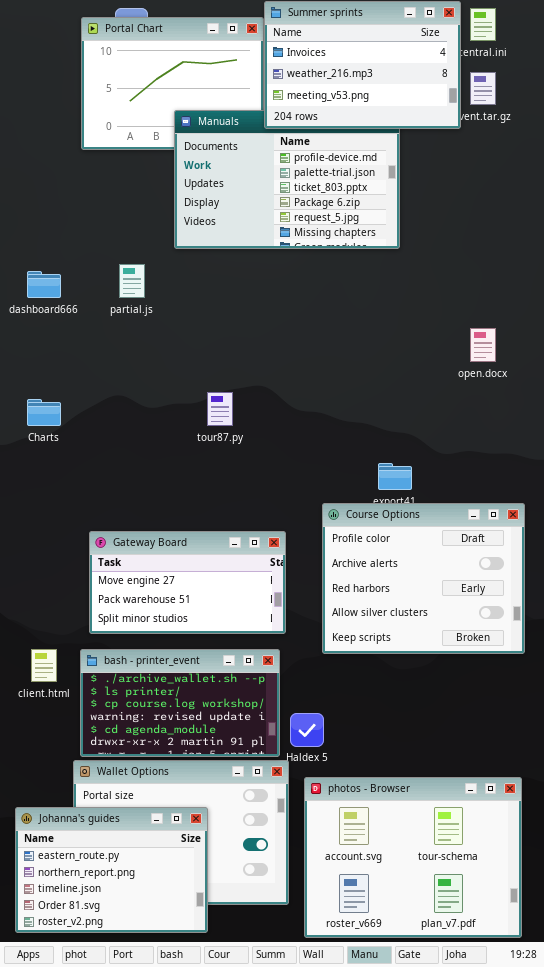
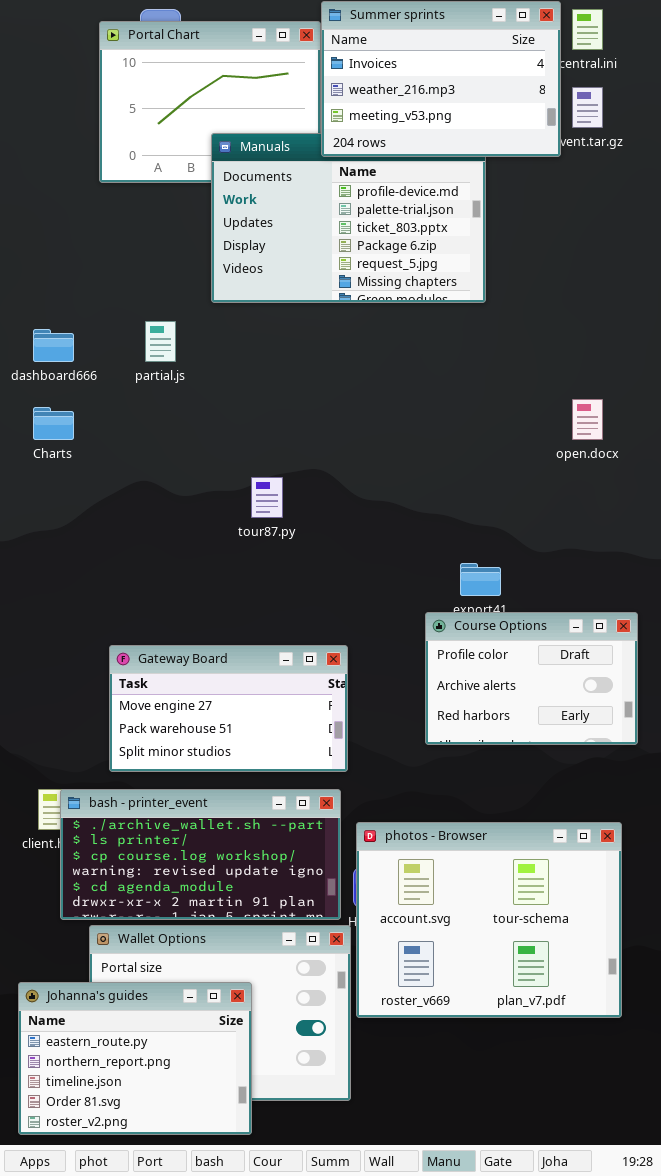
Charts: [27,399,61,426] -> [33,407,74,440], moved
Course Options: [322,503,525,654] -> [425,612,638,745], resized
bash - printer_event: [80,649,280,757] -> [60,789,341,920], resized
photos - Browser: [304,777,522,938] -> [356,822,622,1018], moved

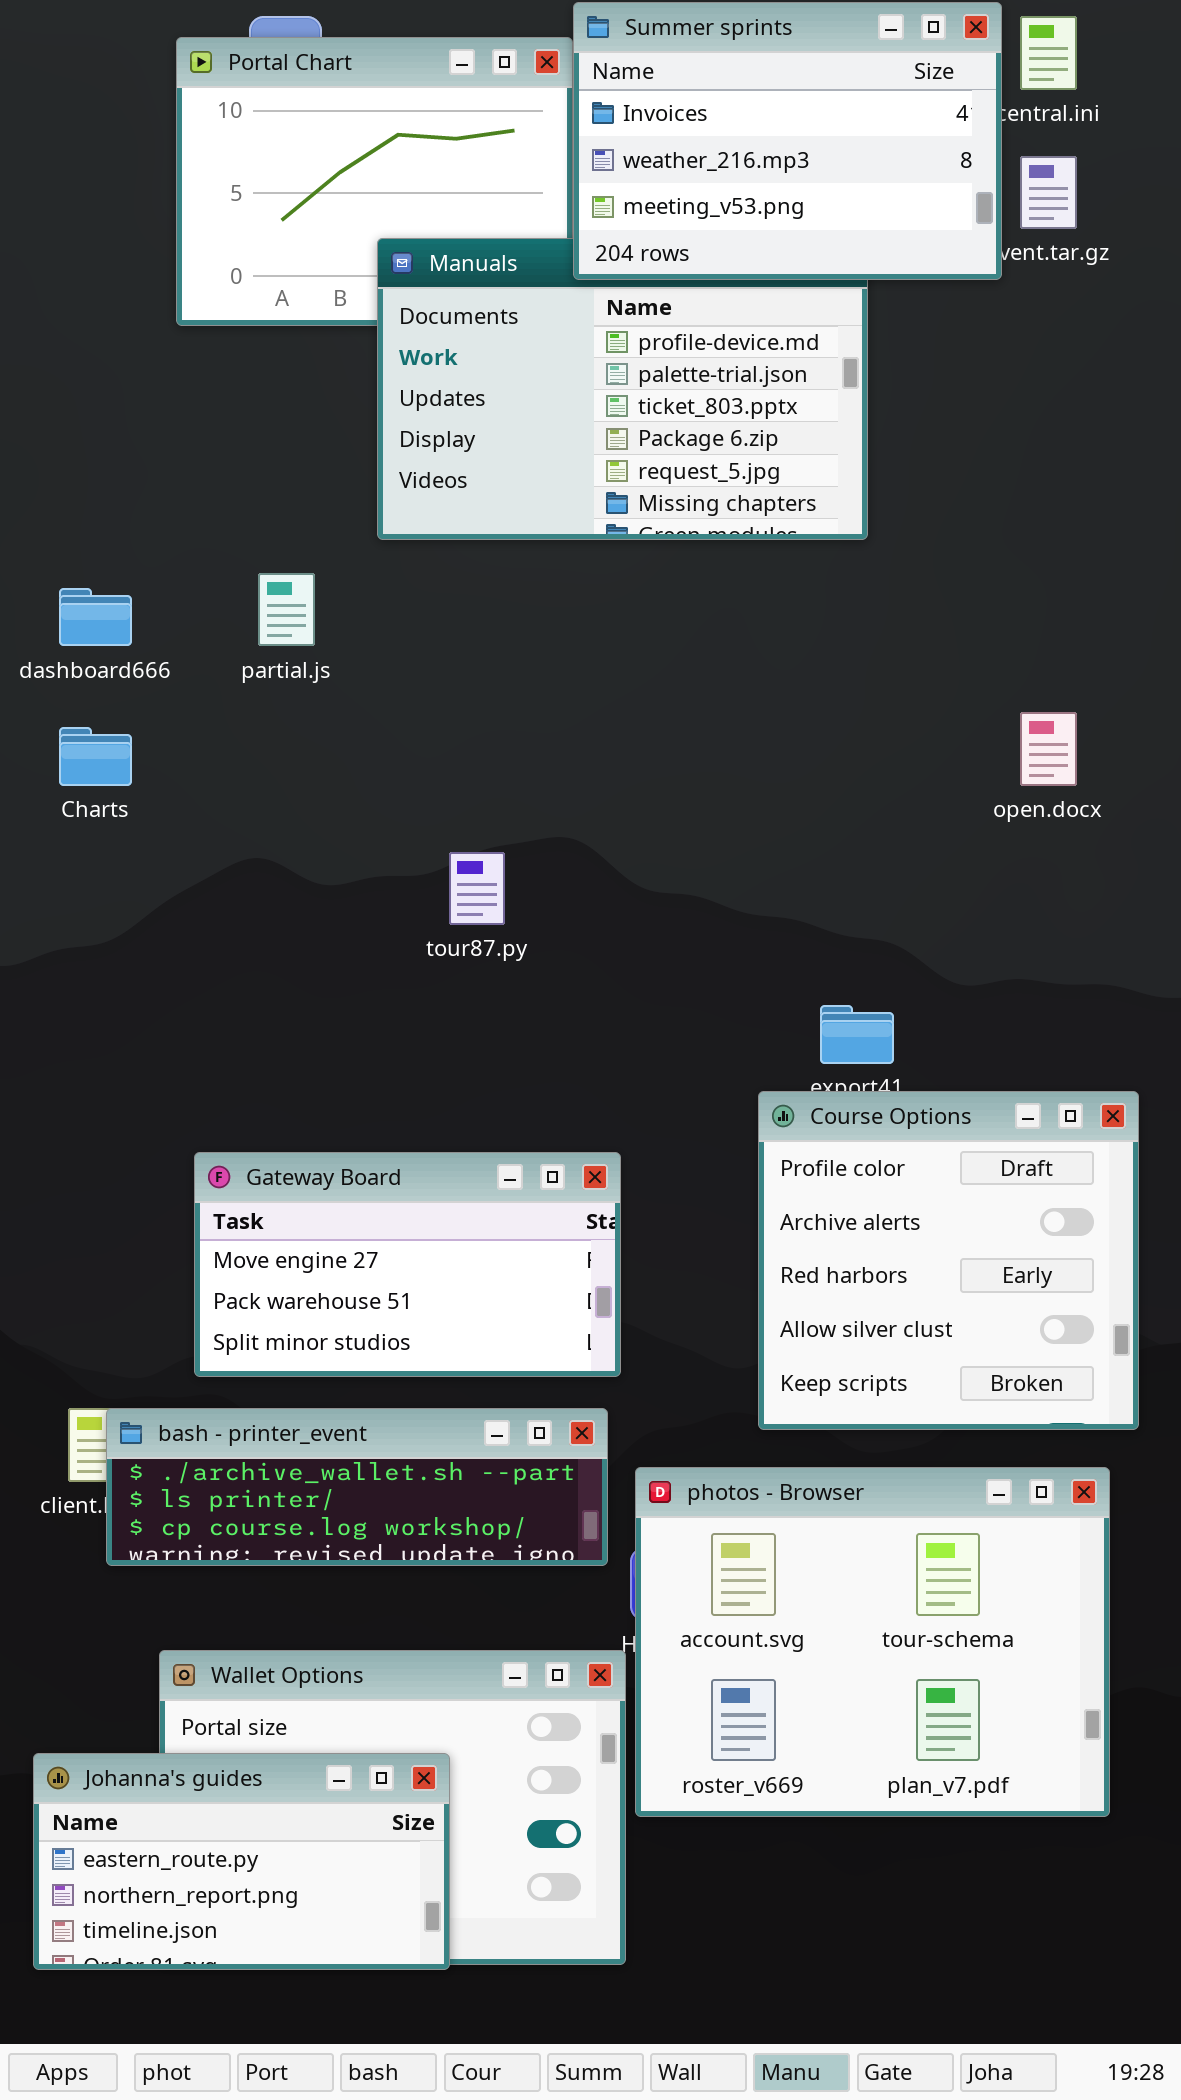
Course Options: [425,612,638,745] -> [758,1091,1139,1430], resized
bash - printer_event: [60,789,341,920] -> [106,1408,608,1566], resized
Johanna's guides: [18,982,252,1135] -> [33,1753,450,1970], resized

